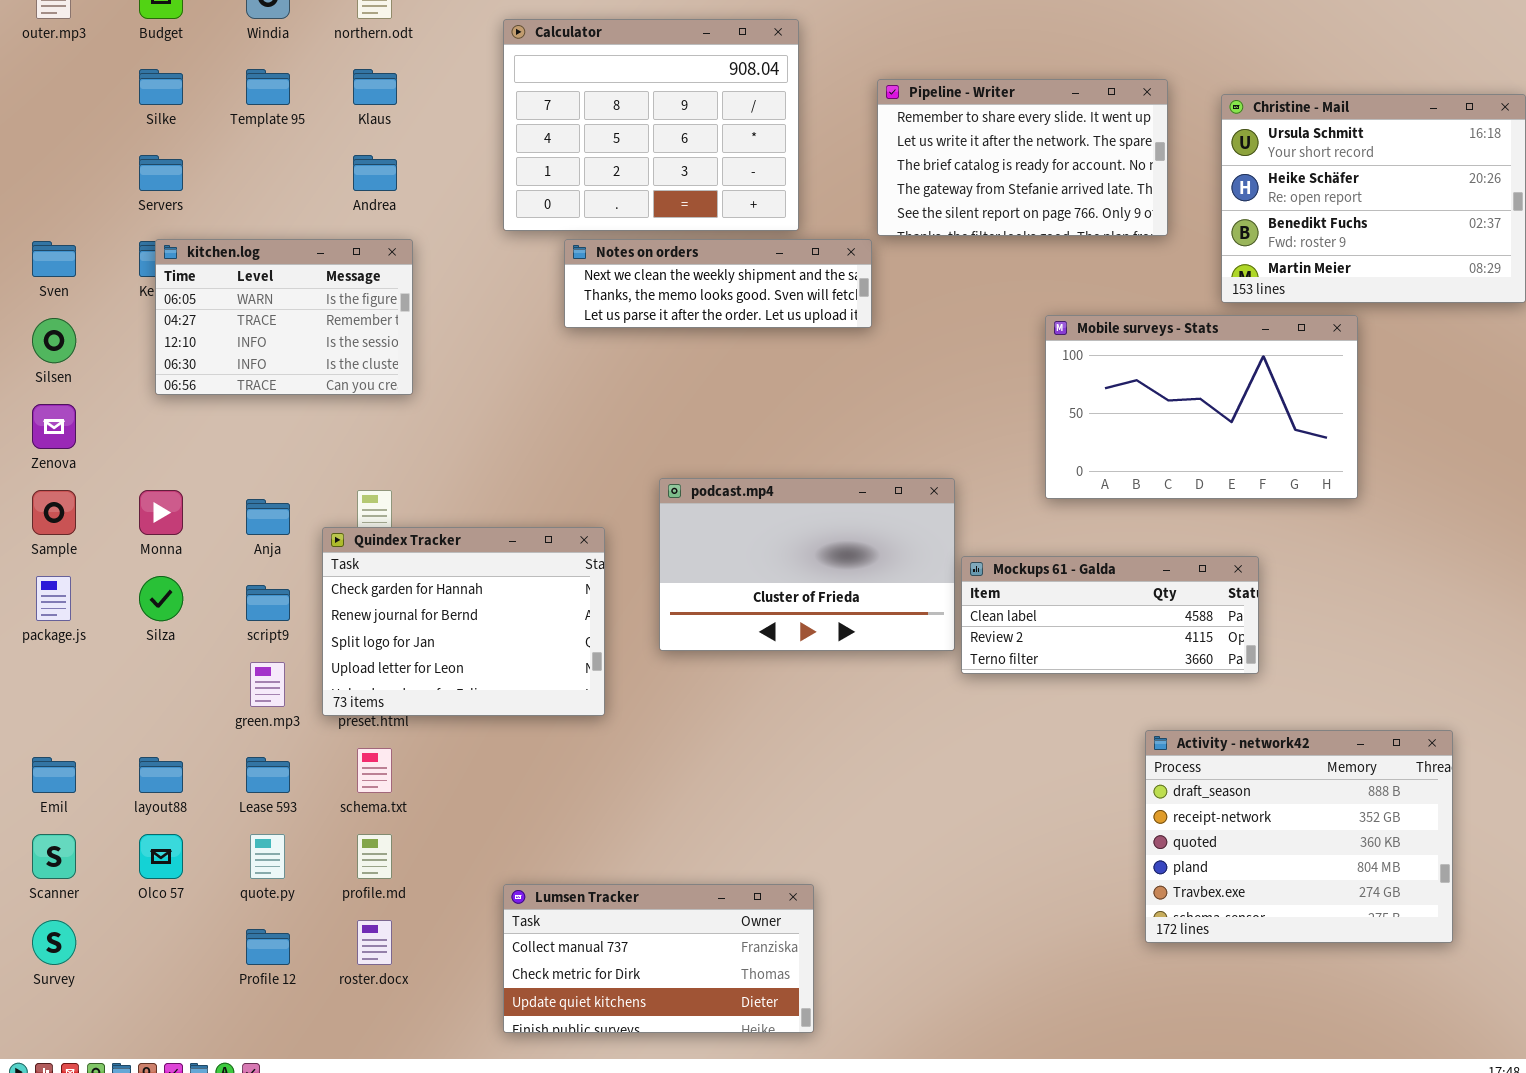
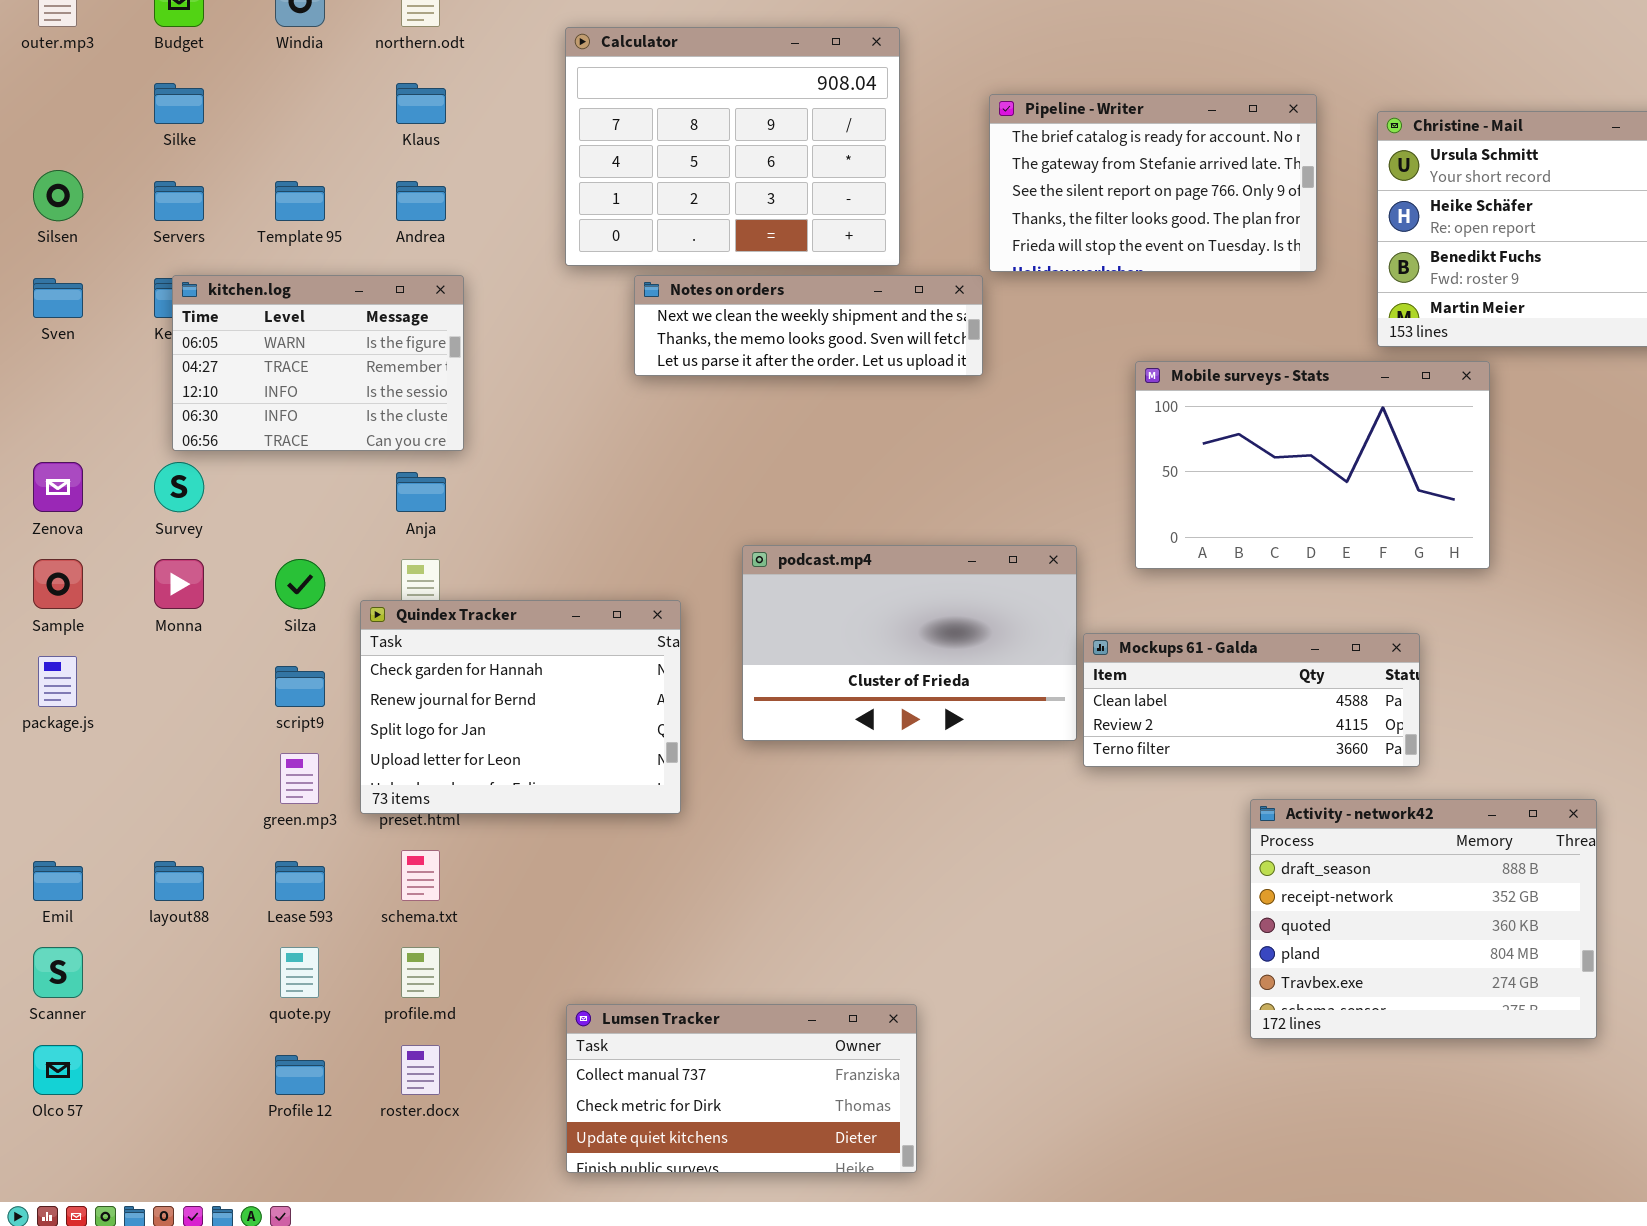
Template 95: [246,69,290,105] -> [275,181,325,221], moved
Pipeline - Writer: [877,79,1168,236] -> [989,94,1317,272], scrolled down 2 rows
Mobile surveys - Stats: [1045,315,1358,499] -> [1135,361,1490,569], moved
Silsen: [32,318,76,363] -> [33,170,83,221], moved
Anja: [246,499,290,535] -> [396,472,446,512], moved
Silza: [139,576,183,621] -> [275,559,325,609], moved
Activity - network42: [1145,730,1453,943] -> [1250,799,1597,1039], moved
Olco 57: [139,834,183,879] -> [33,1045,83,1095], moved
Survey: [32,920,76,965] -> [154,462,204,512], moved

